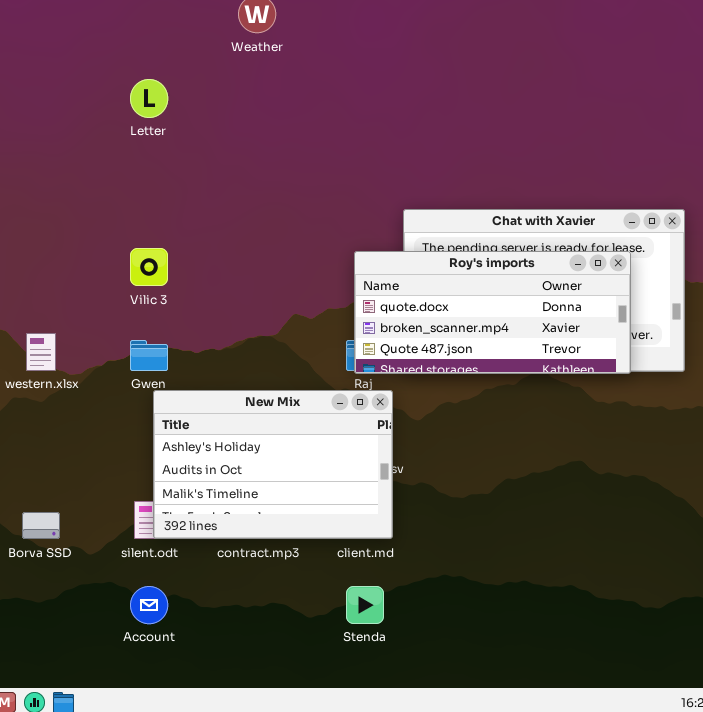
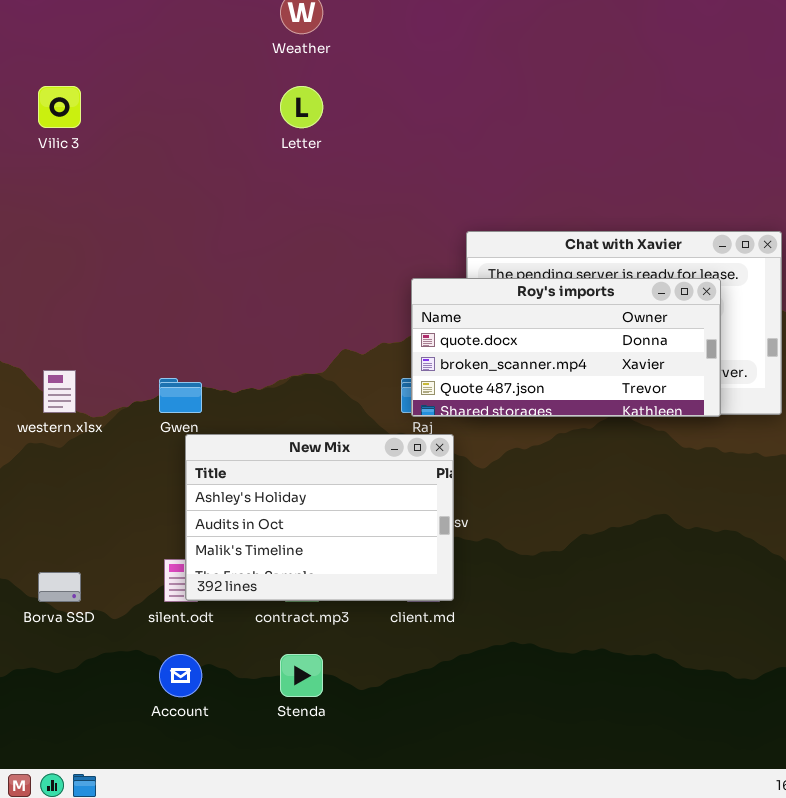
Letter: [130,79,168,118] -> [280,86,323,128], moved
Vilic 3: [130,248,168,286] -> [38,86,81,128], moved
Stenda: [346,586,384,624] -> [280,654,323,697], moved

